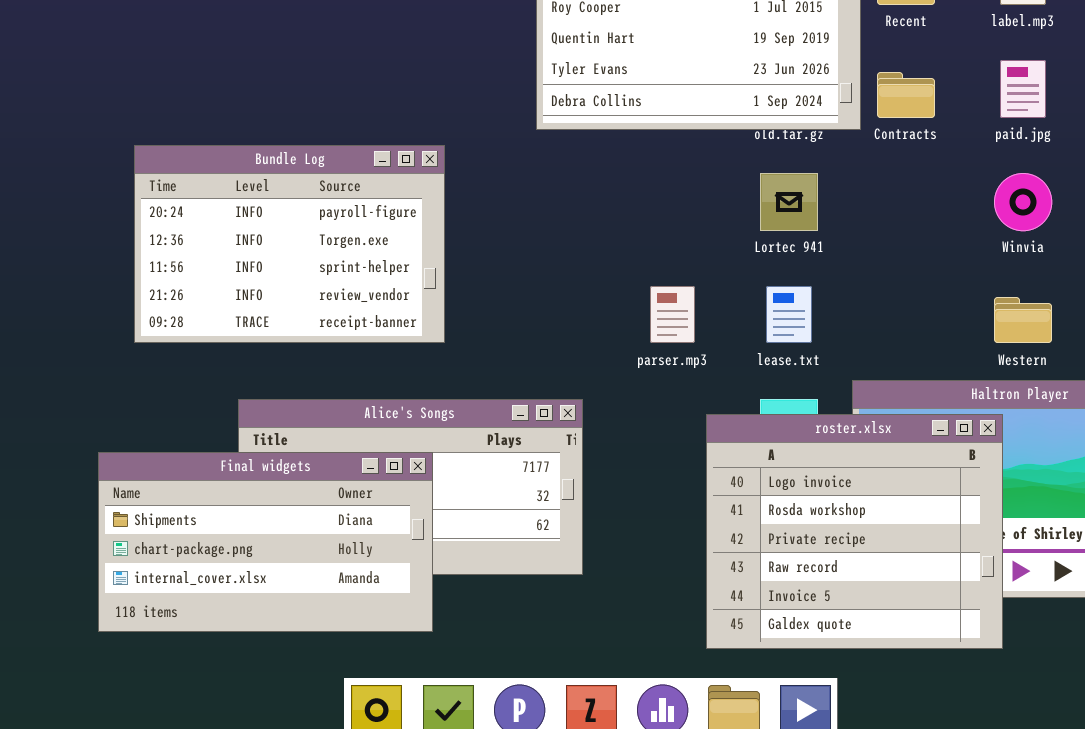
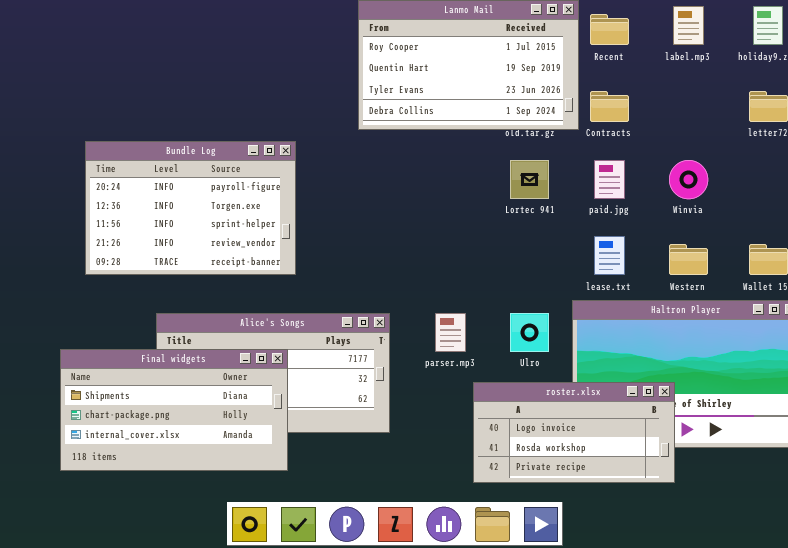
paid.jpg: [1000,60,1046,118] -> [594,160,625,199], moved
parser.mp3: [650,286,695,343] -> [435,313,466,352], moved
lease.txt: [766,286,812,343] -> [594,236,625,275], moved
roster.xlsx: [706,414,1003,649] -> [473,382,675,483], resized

